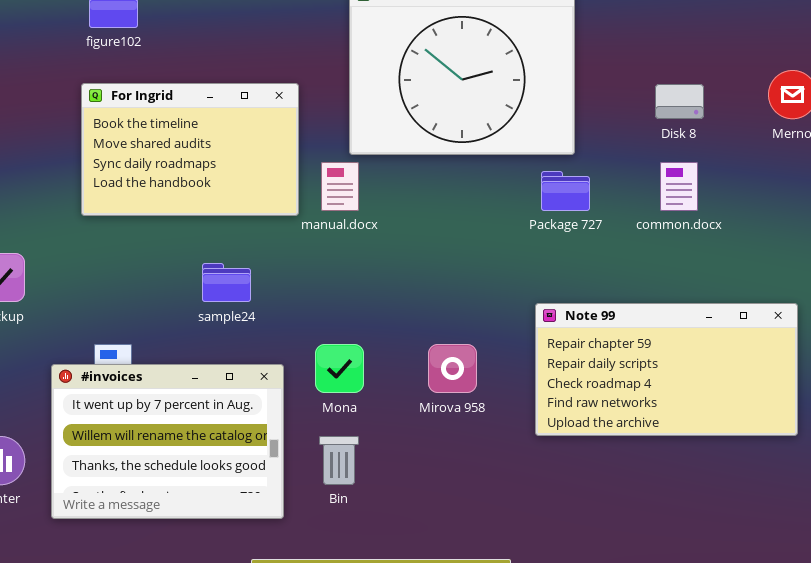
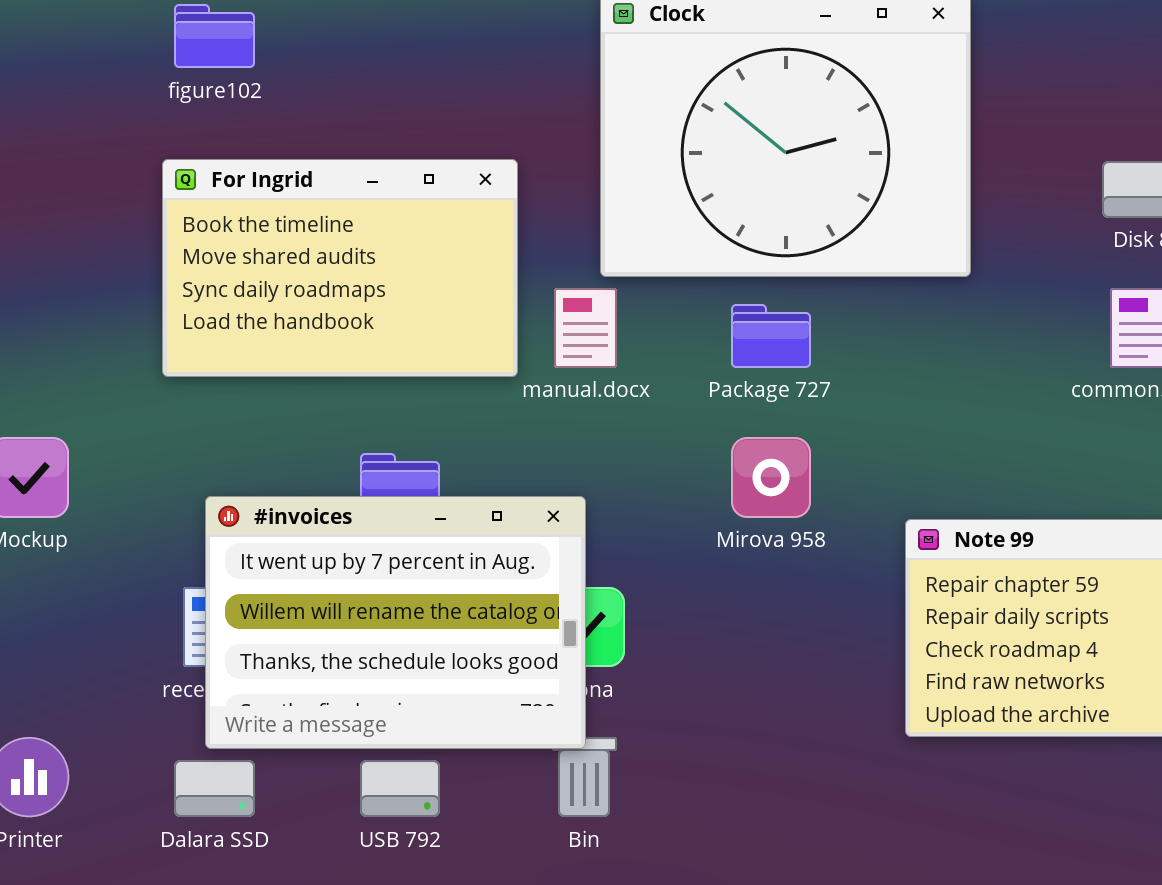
Package 727: [541,171,590,211] -> [731,304,811,368], moved
Mirova 958: [428,344,477,393] -> [731,437,811,518], moved
#invoices: [51,364,284,519] -> [205,496,586,749], moved

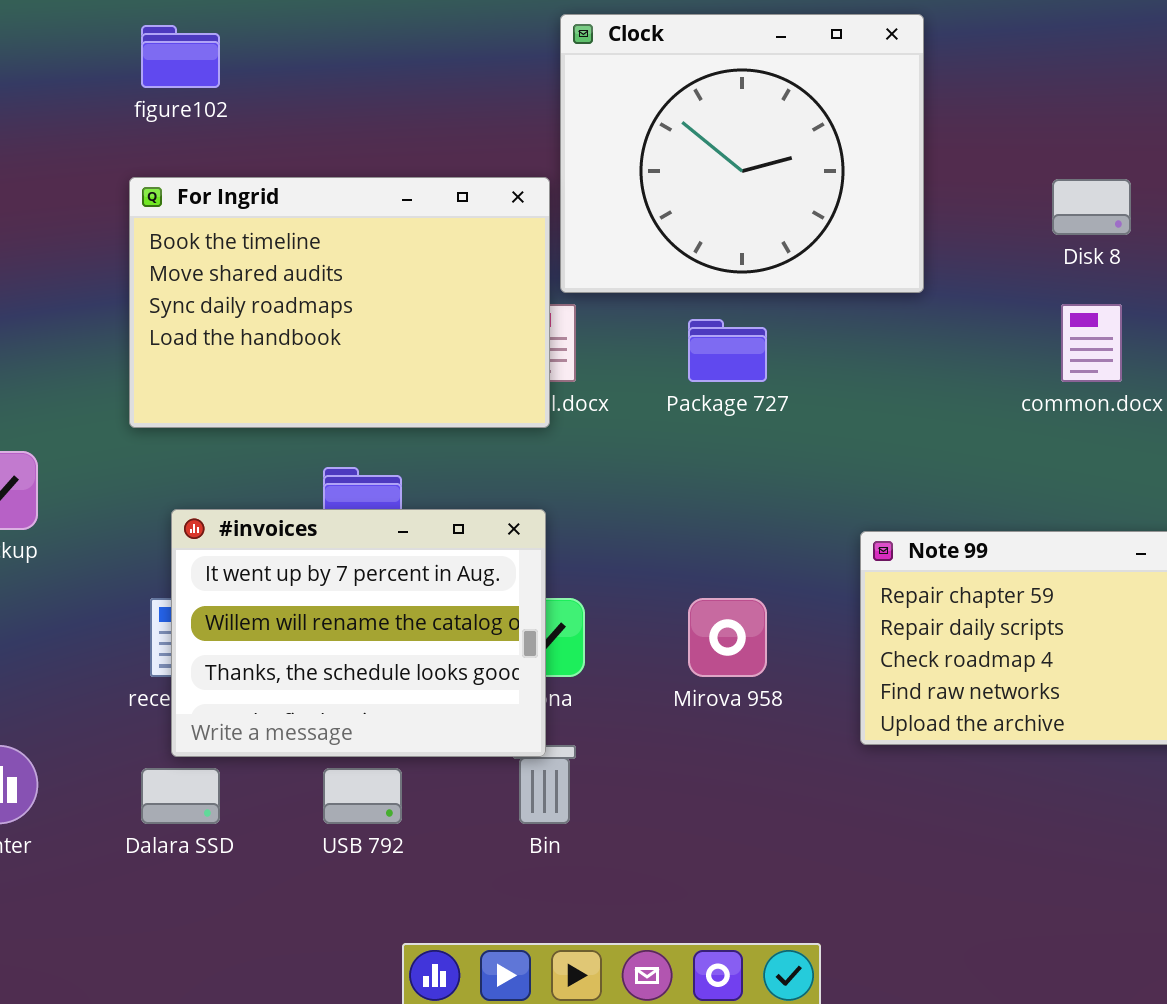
For Ingrid: [162,159,518,377] -> [129,177,550,428], resized
Mirova 958: [731,437,811,518] -> [688,598,767,677], moved

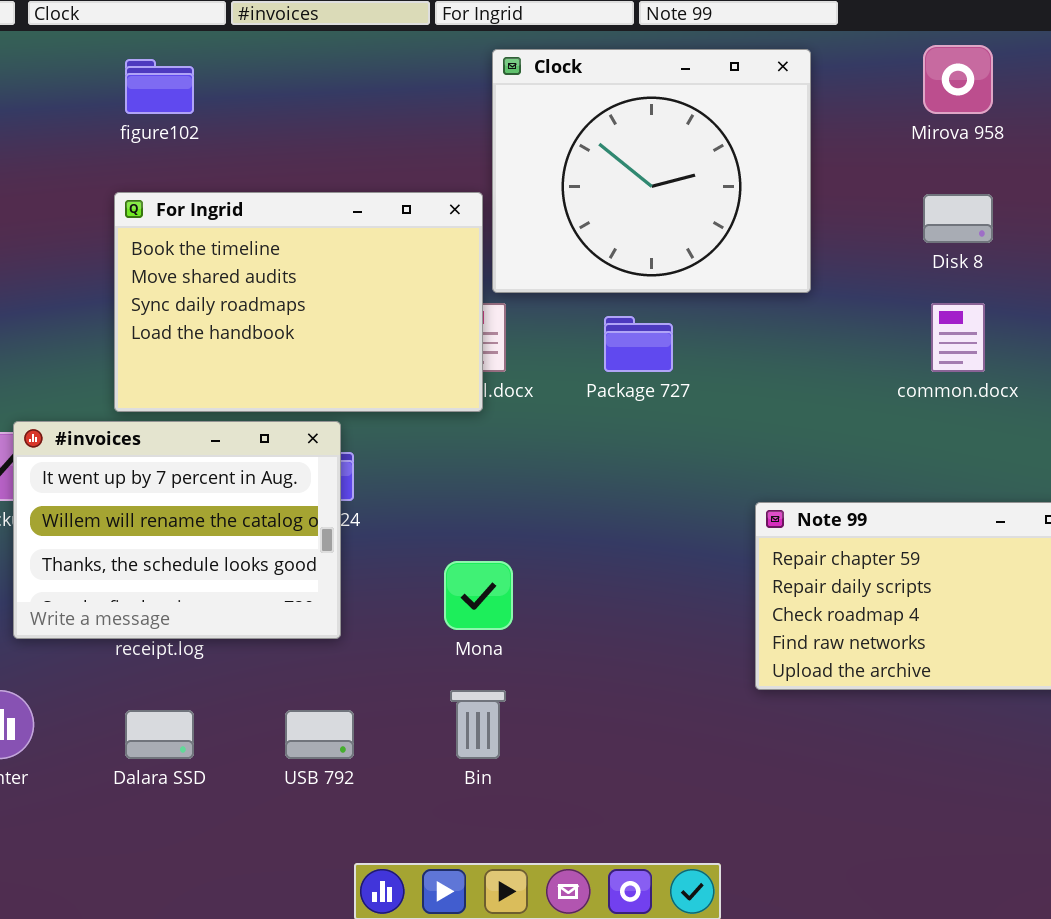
#invoices: [171,509,546,757] -> [13,421,341,639], moved
Mirova 958: [688,598,767,677] -> [923,45,993,114], moved

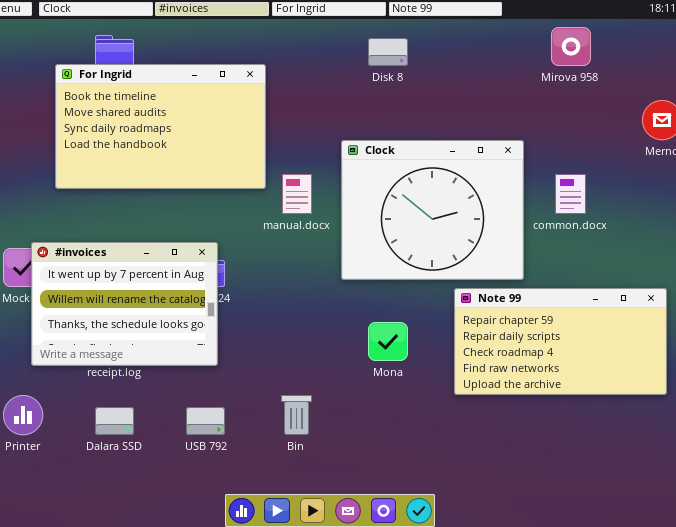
Clock: [492,49,811,293] -> [341,140,524,280], moved
For Ingrid: [114,192,483,412] -> [55,64,266,189], moved
Disk 8: [923,194,993,243] -> [368,38,408,66], moved
Mona: [444,561,513,630] -> [368,322,408,361], moved

